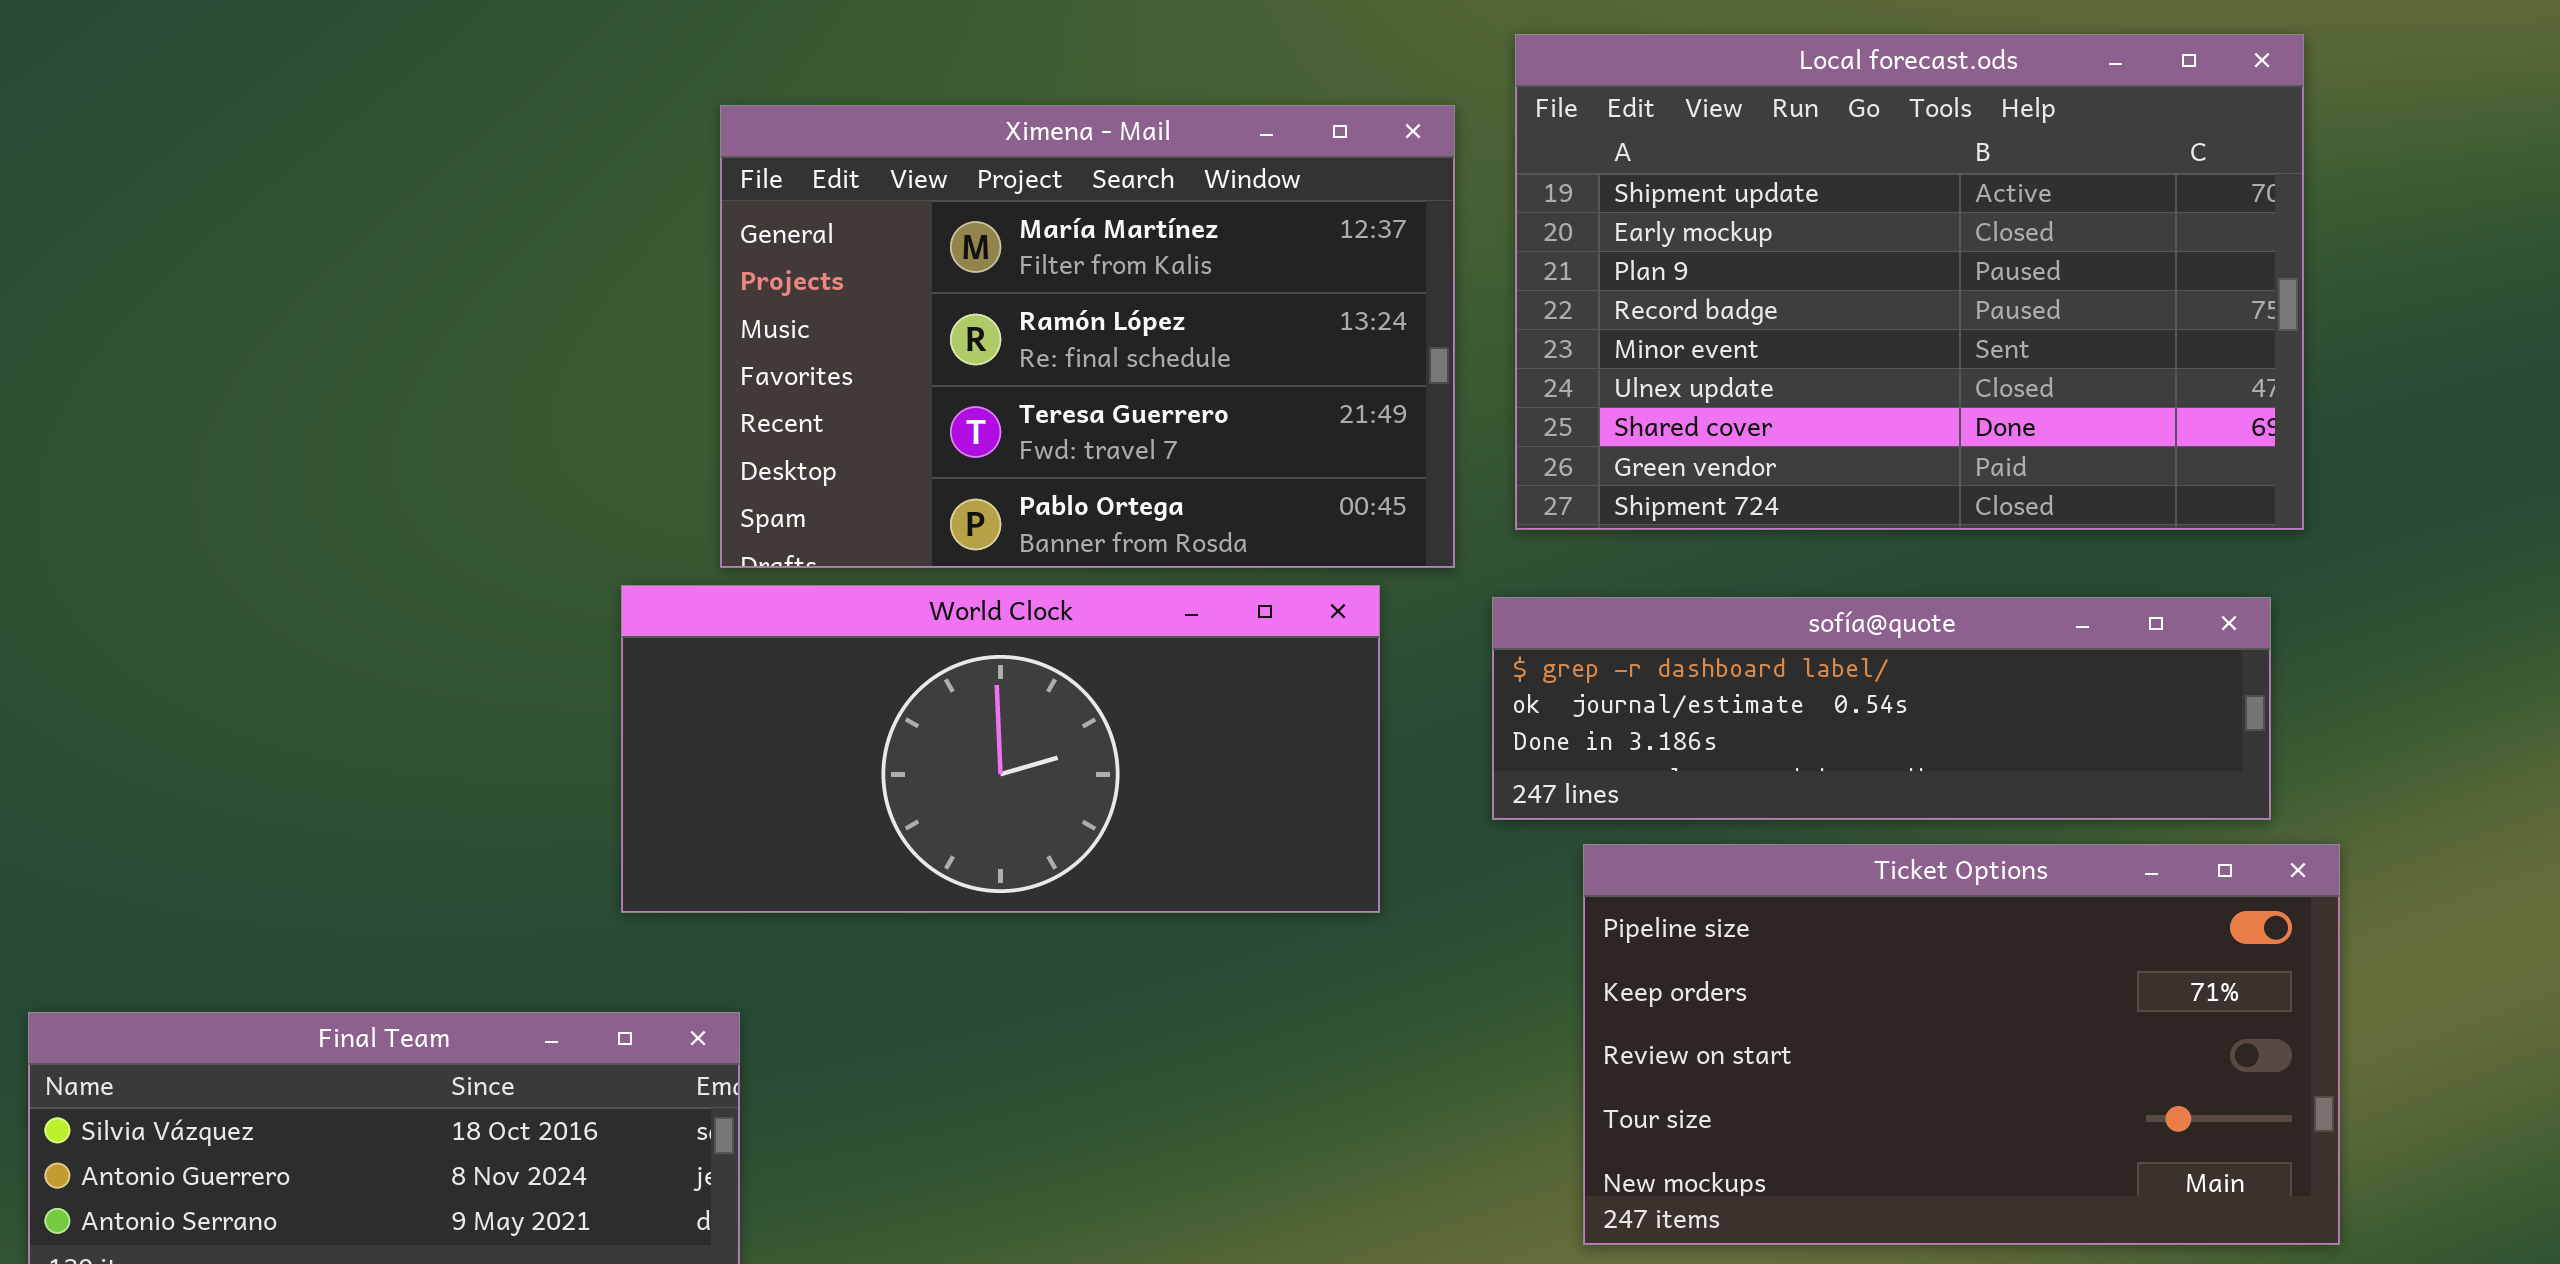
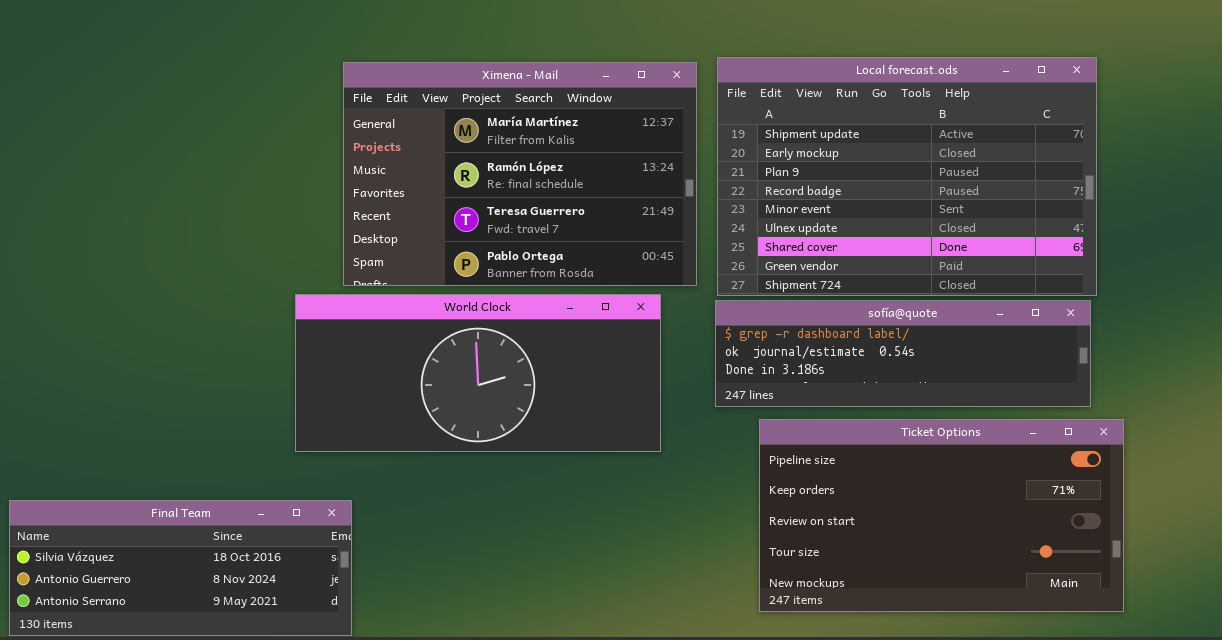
Local forecast.ods: [1515,34,2304,530] -> [717,57,1097,296], moved

